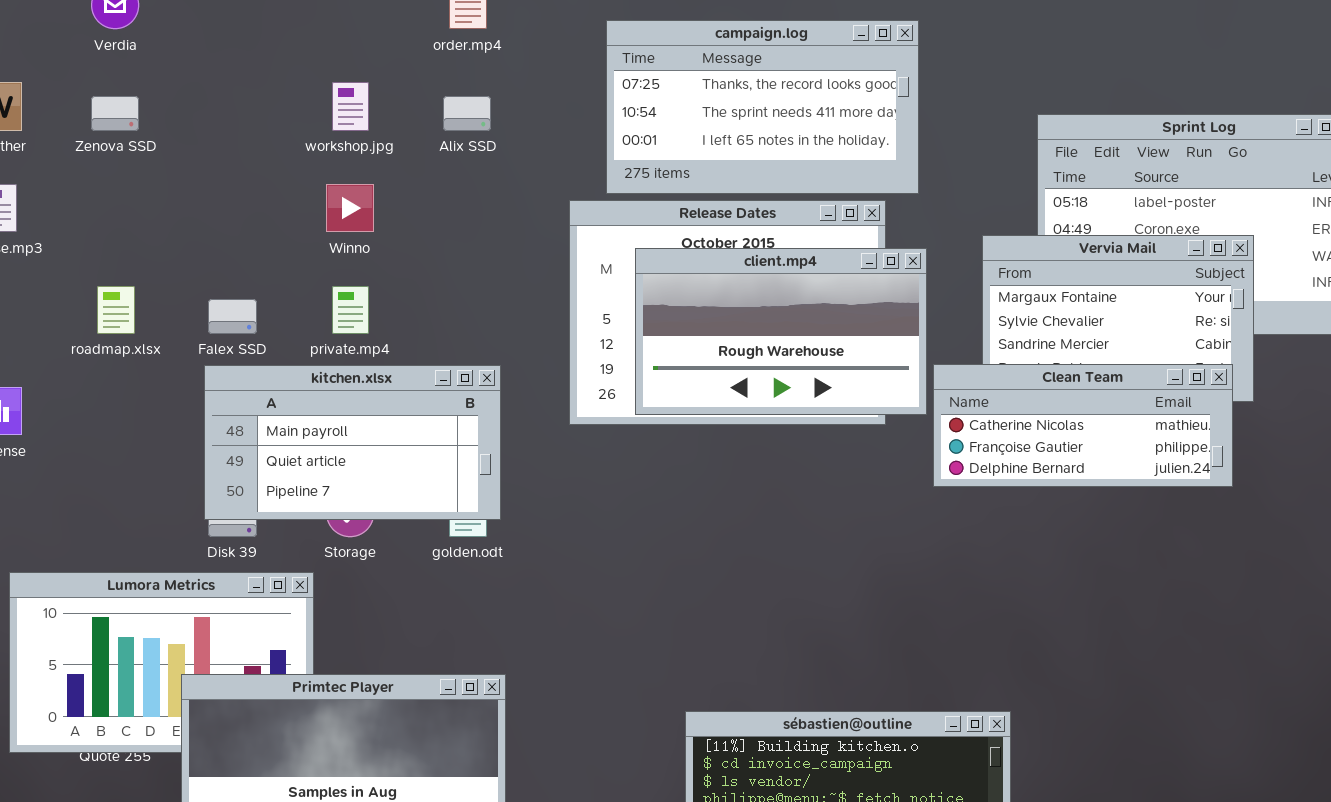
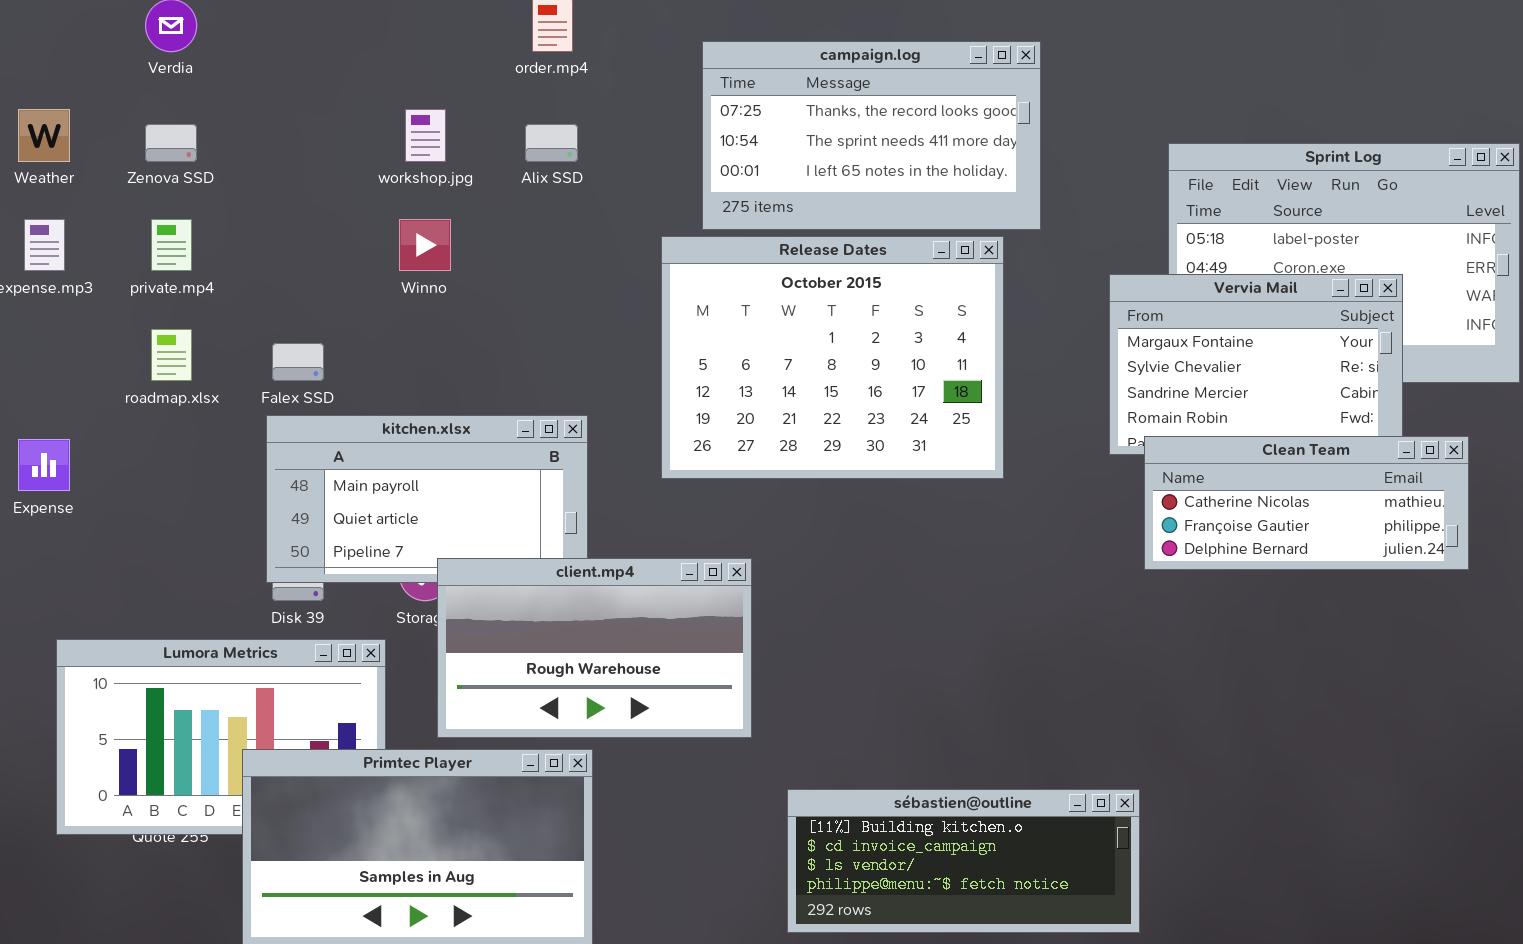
client.mp4: [635,248,927,415] -> [437,558,752,738], moved
private.mp4: [332,286,369,334] -> [151,219,192,271], moved
Clean Team: [933,364,1233,487] -> [1144,436,1469,570], moved

